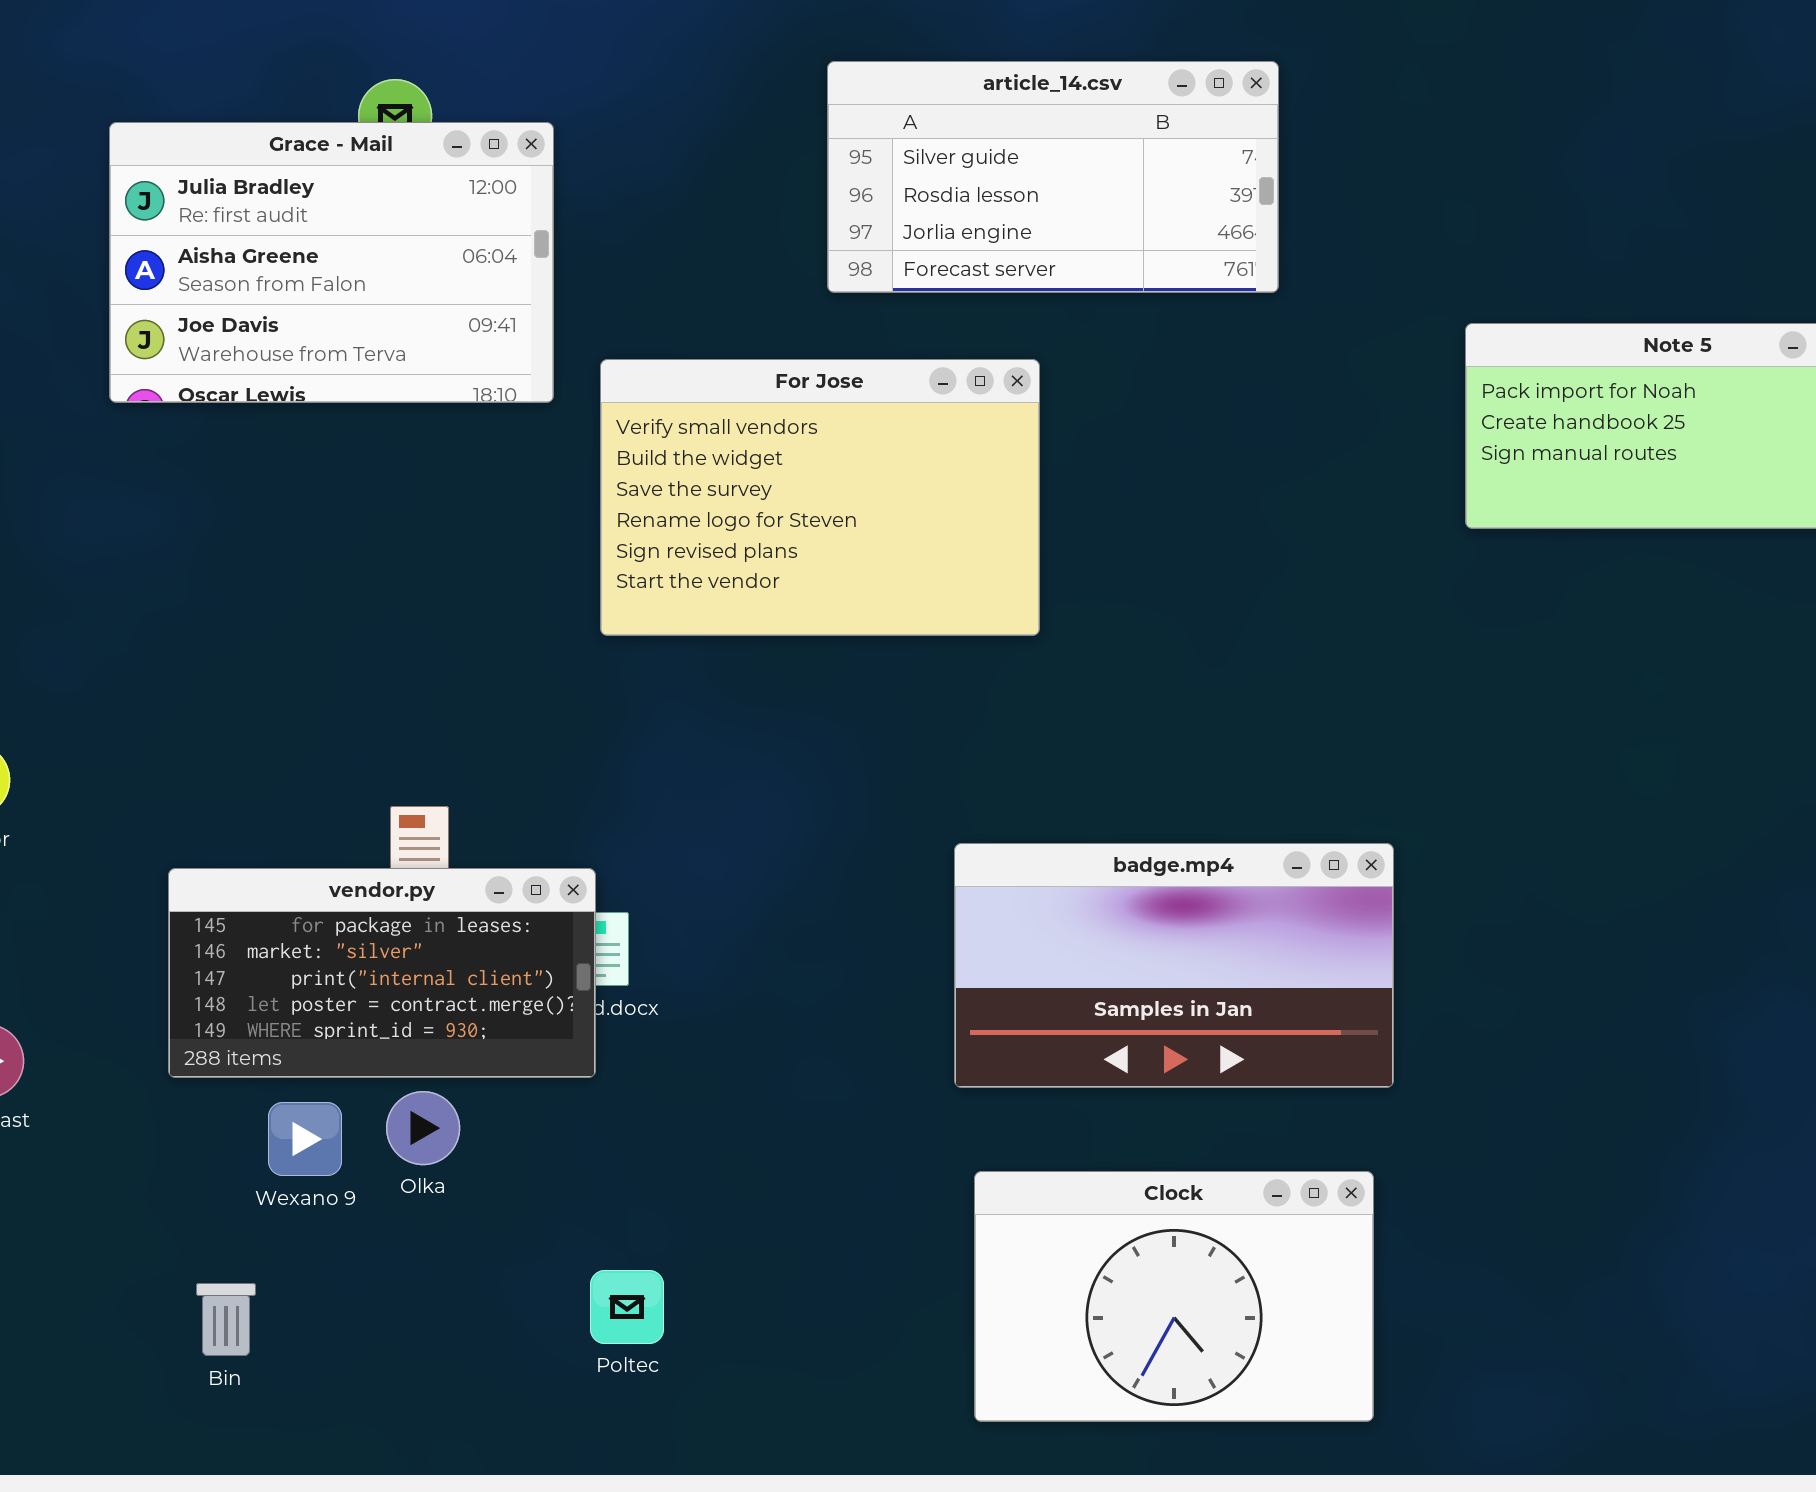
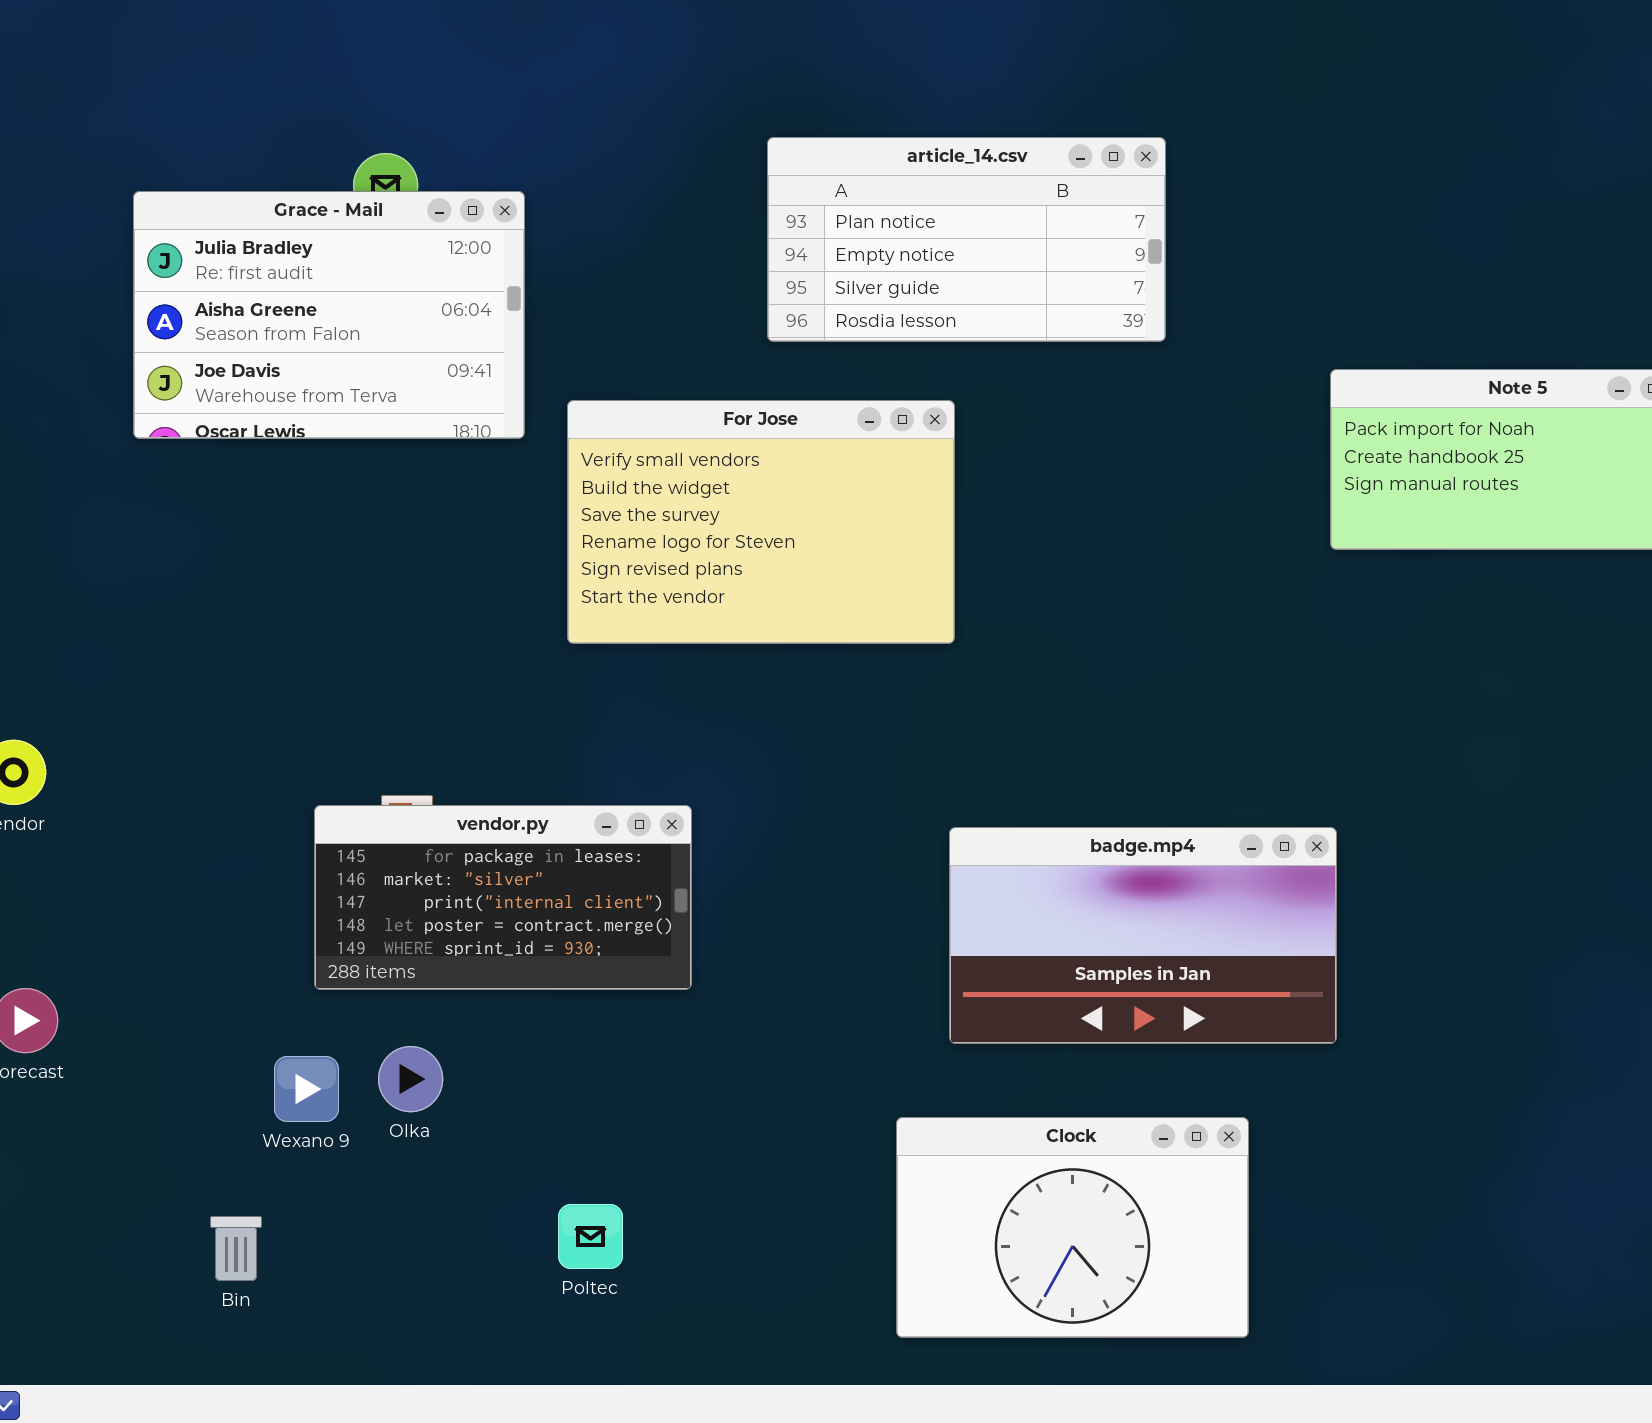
article_14.csv: [827,61,1279,293] -> [767,137,1166,342], scrolled up 2 rows
badge.mp4: [954,843,1394,1088] -> [949,827,1337,1044], moved
vendor.py: [168,868,596,1078] -> [314,805,692,990], moved

